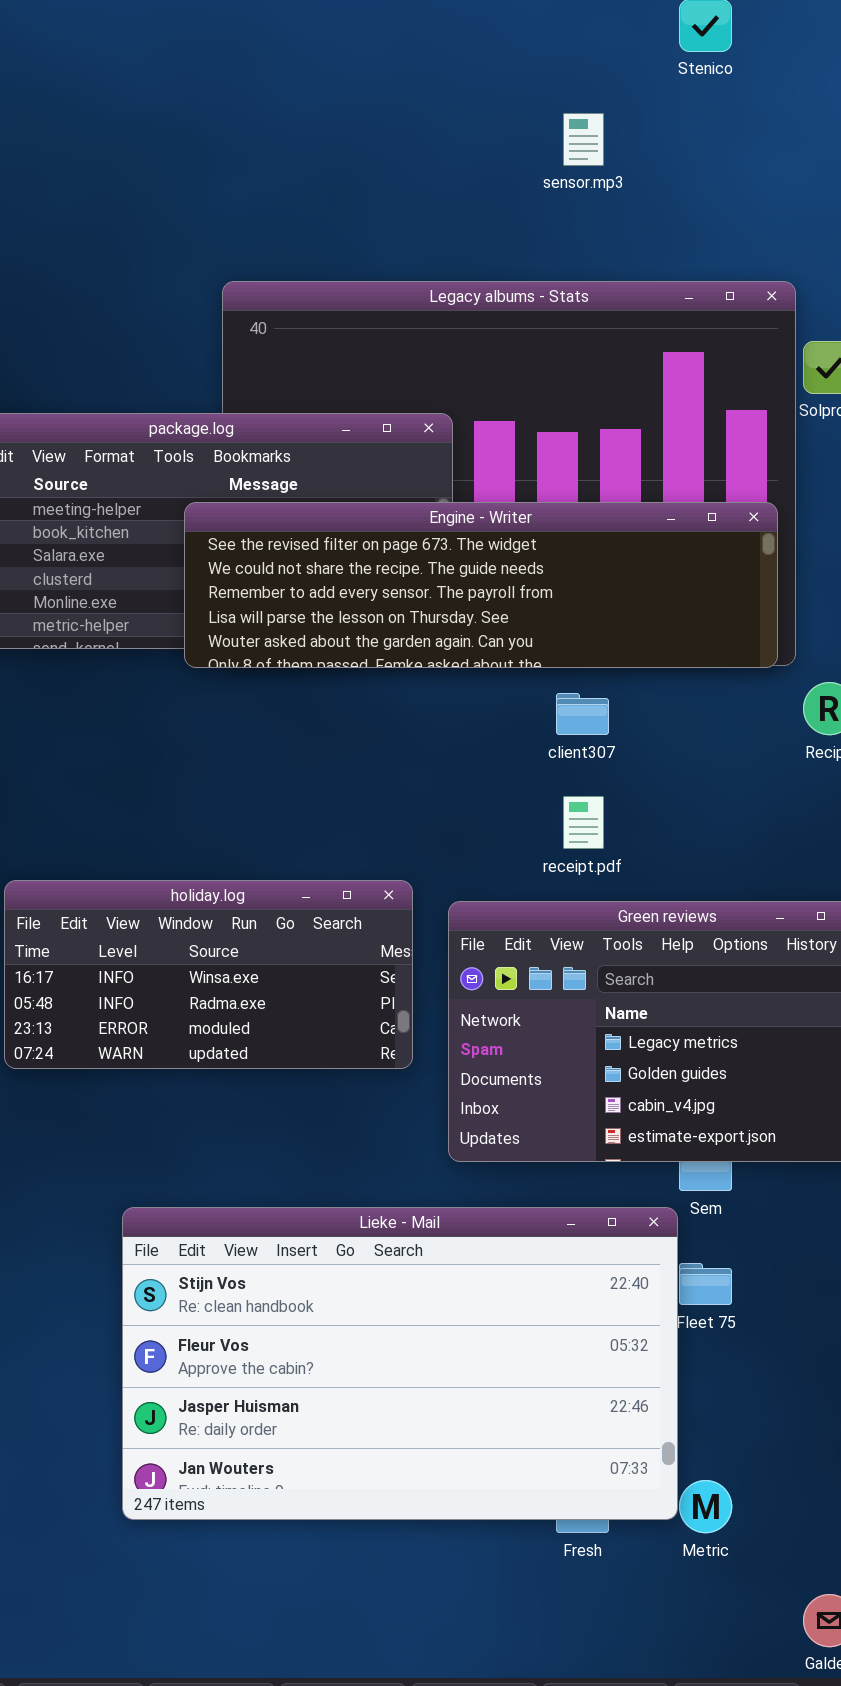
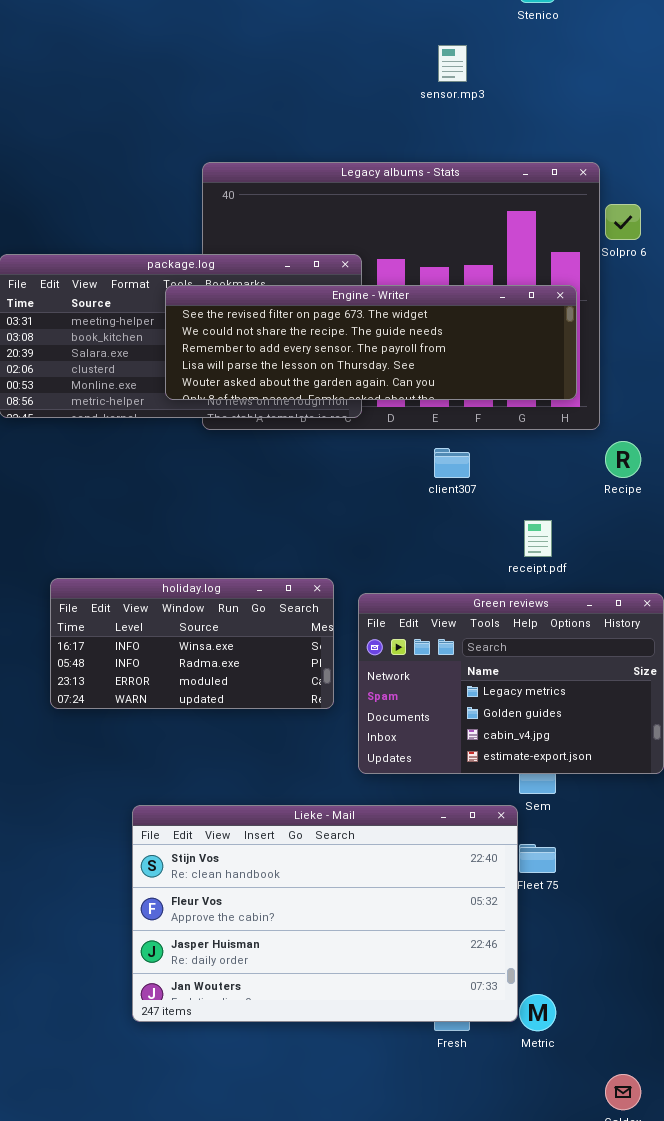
Engine - Writer: [184,502,778,668] -> [165,285,577,400], moved
receipt.pdf: [563,796,604,849] -> [524,520,552,557], moved

